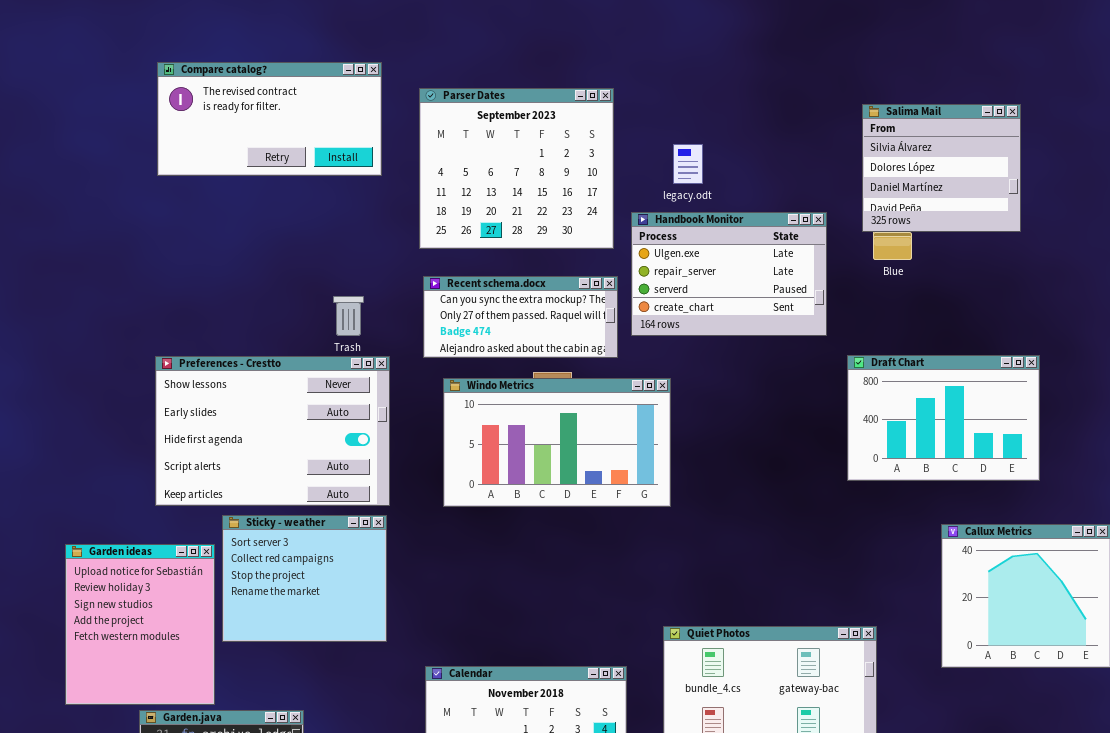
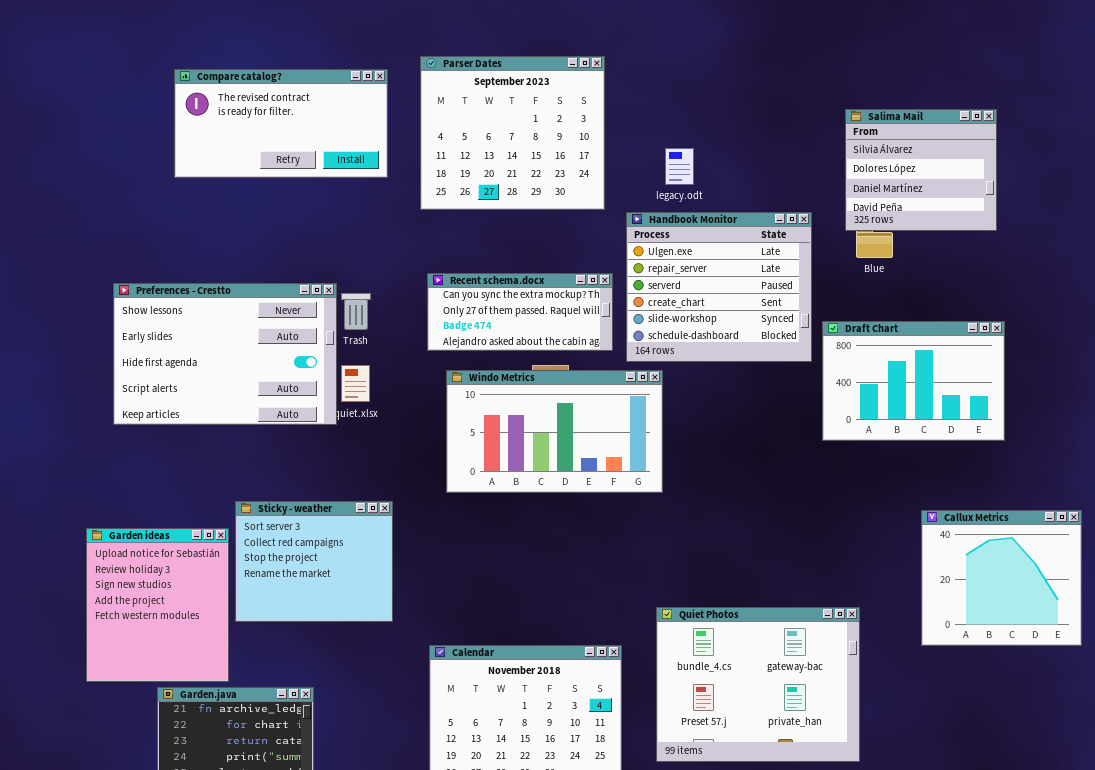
Parser Dates: [419,88,614,249] -> [420,56,605,210], moved
Handbook Monitor: [631,212,827,336] -> [626,212,812,362], resized
Draft Chart: [847,355,1040,481] -> [822,321,1005,441], moved
Preferences - Crestto: [155,356,390,506] -> [113,283,337,425], moved

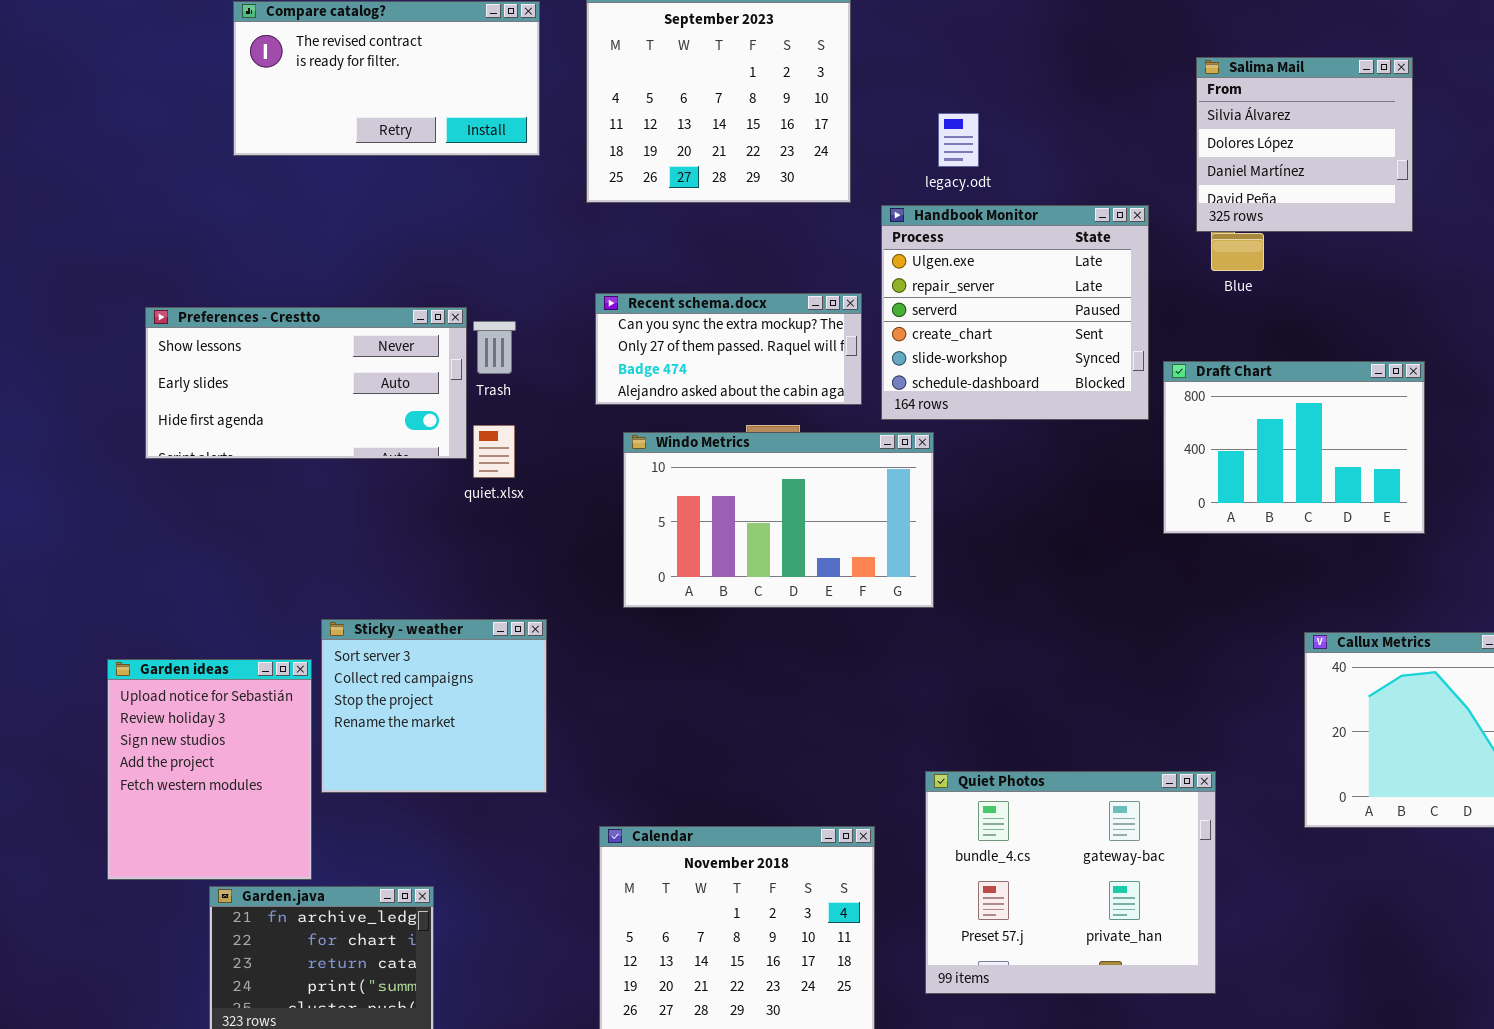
Preferences - Crestto: [113,283,337,425] -> [145,307,467,459], resized

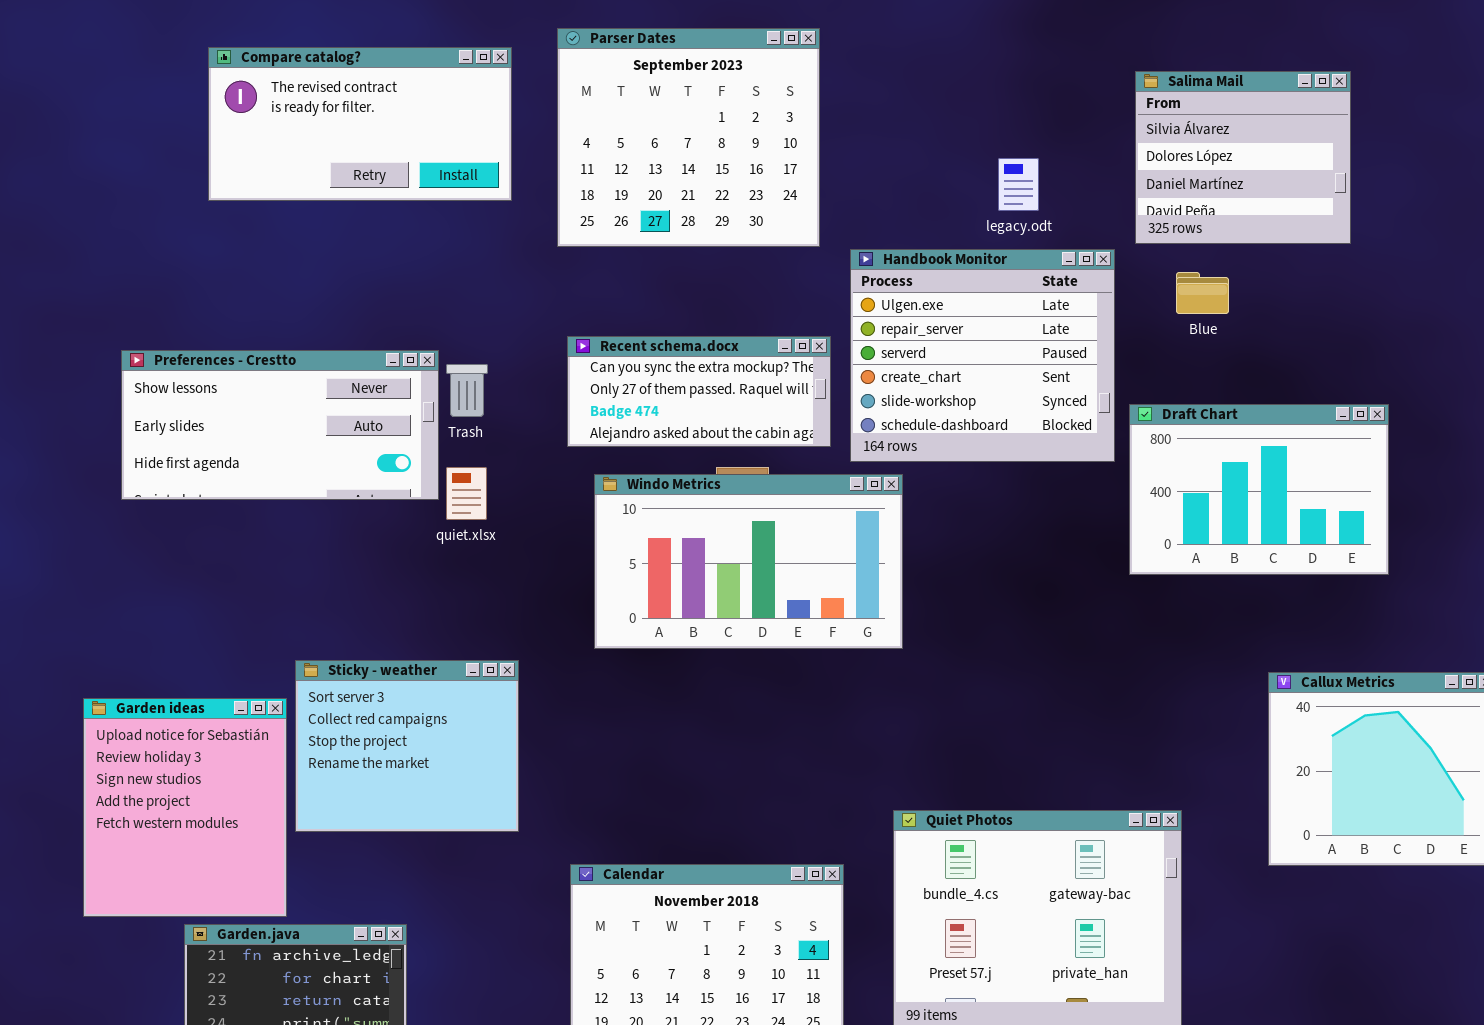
Salima Mail: [1196,57,1413,232] -> [1135,71,1351,244], moved
legacy.odt: [938,113,979,167] -> [998,158,1039,211], moved

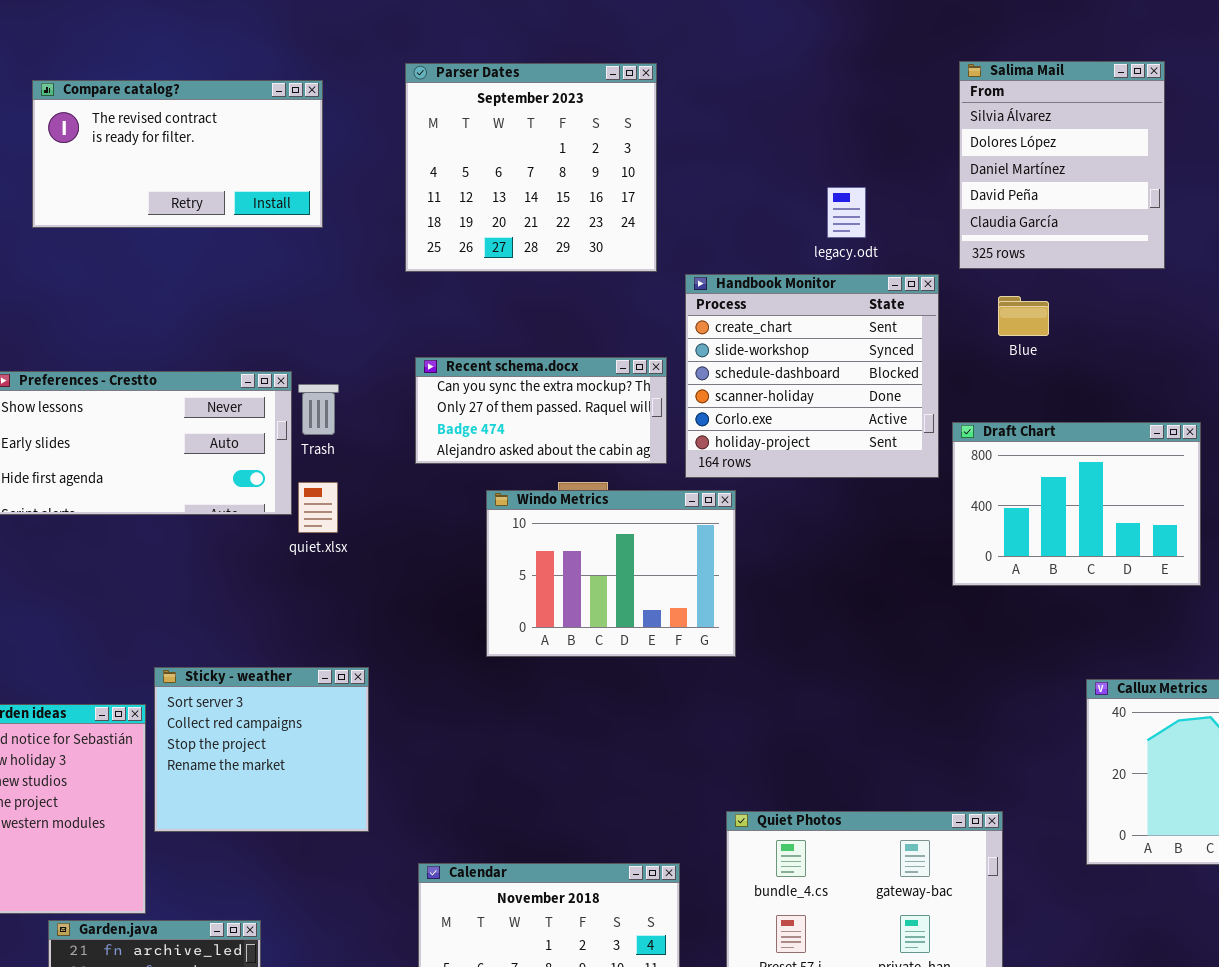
Compare catalog?: [208,47,512,201] -> [32,80,323,228], moved
Salima Mail: [1135,71,1351,244] -> [959,61,1165,269], resized
Handbook Monitor: [850,249,1115,462] -> [685,274,939,478], scrolled down 3 rows
Windo Metrics: [594,474,903,649] -> [486,490,736,657], resized

